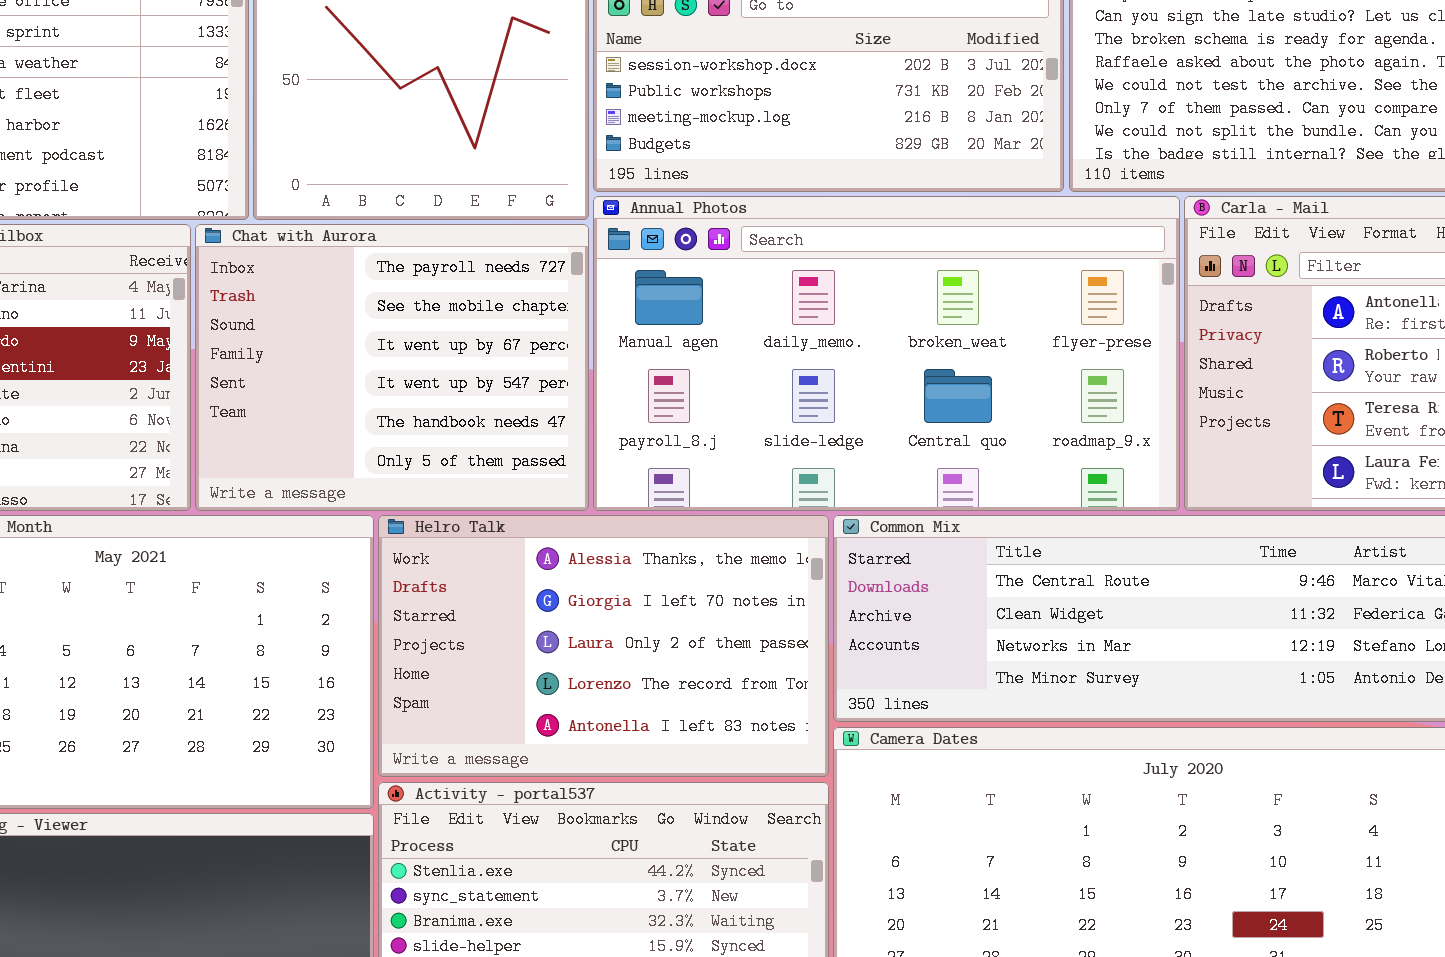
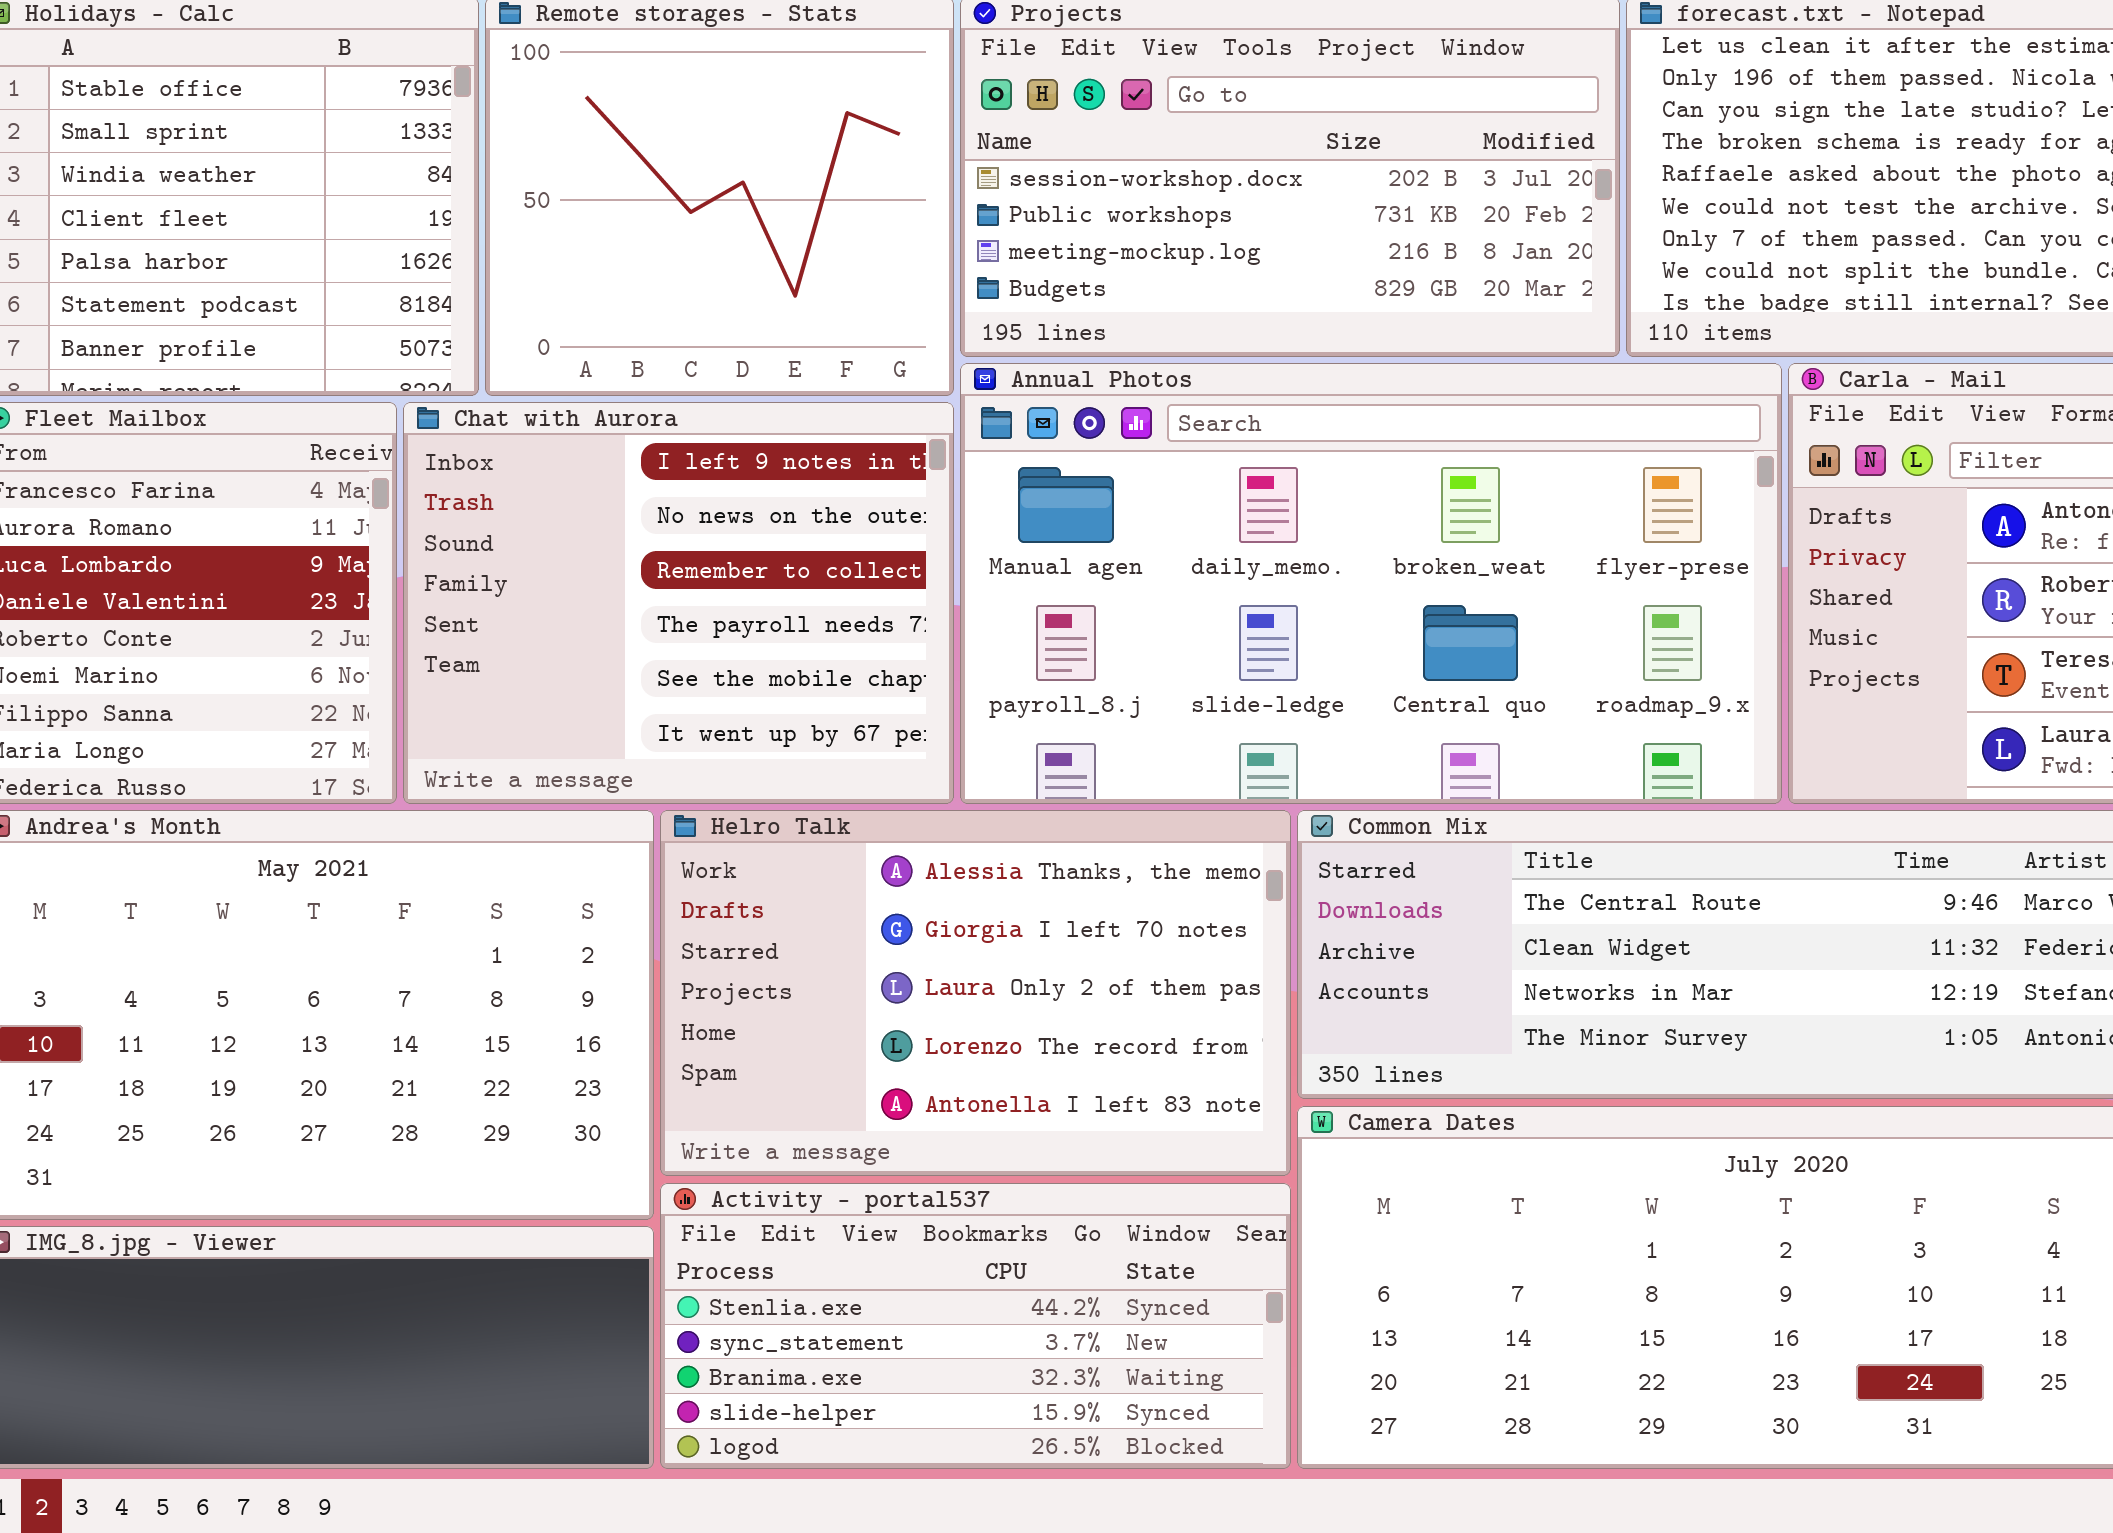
Chat with Aurora: [195,224,589,511] -> [403,402,954,804], scrolled up 3 rows

